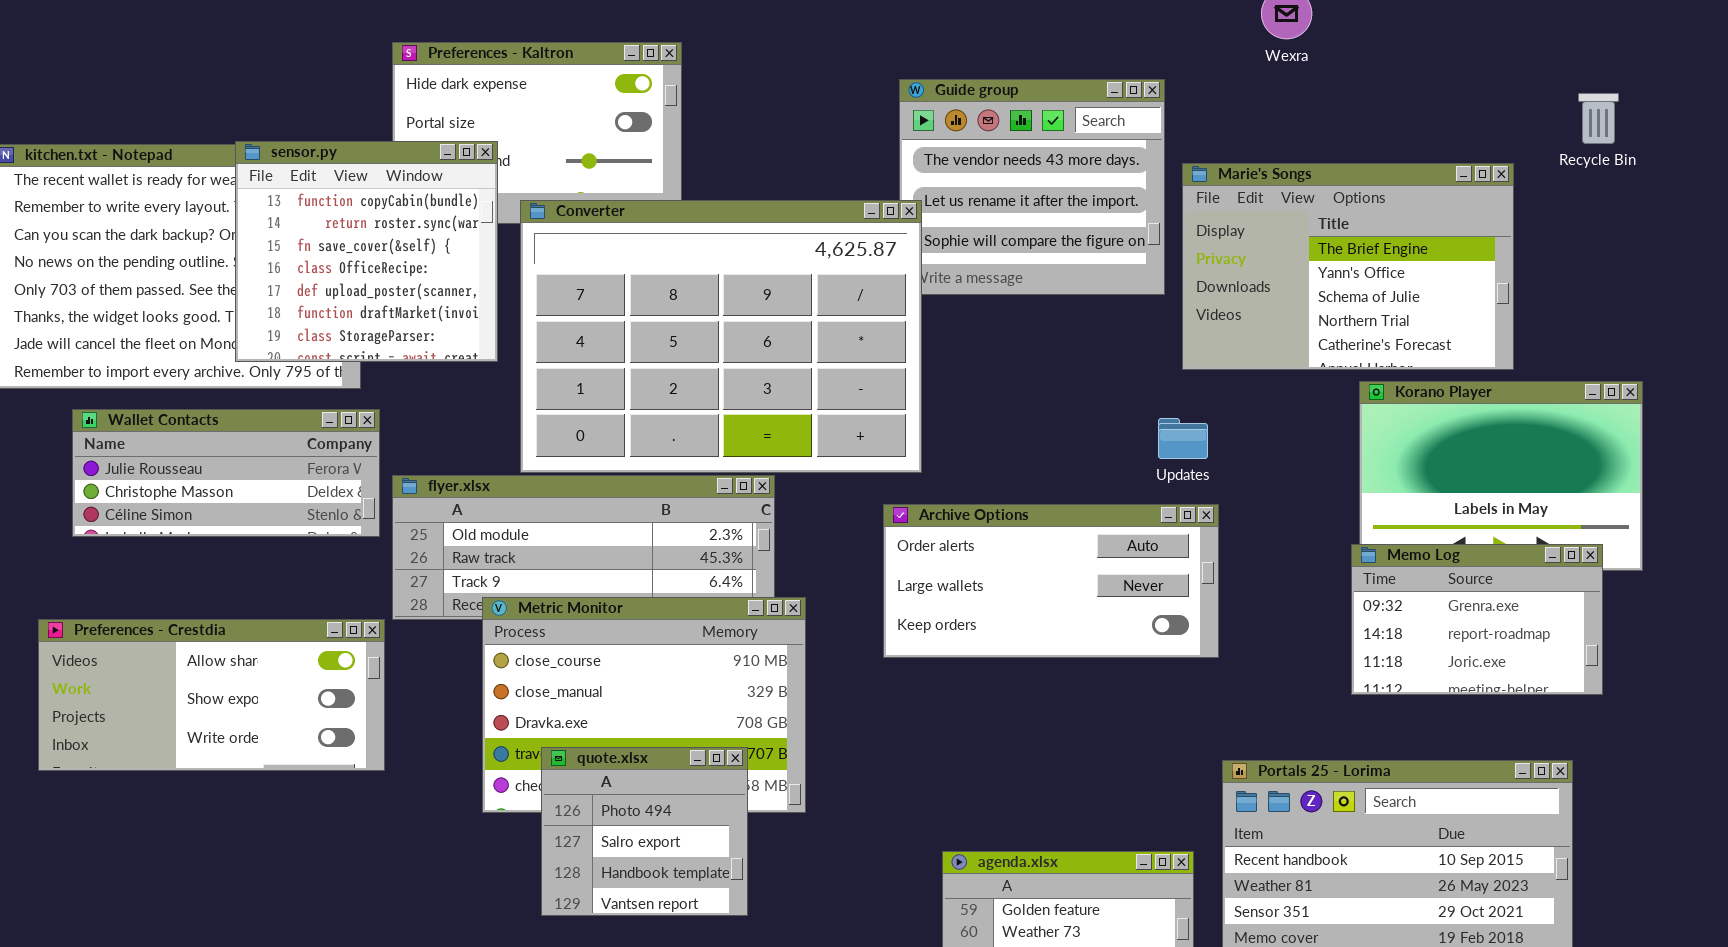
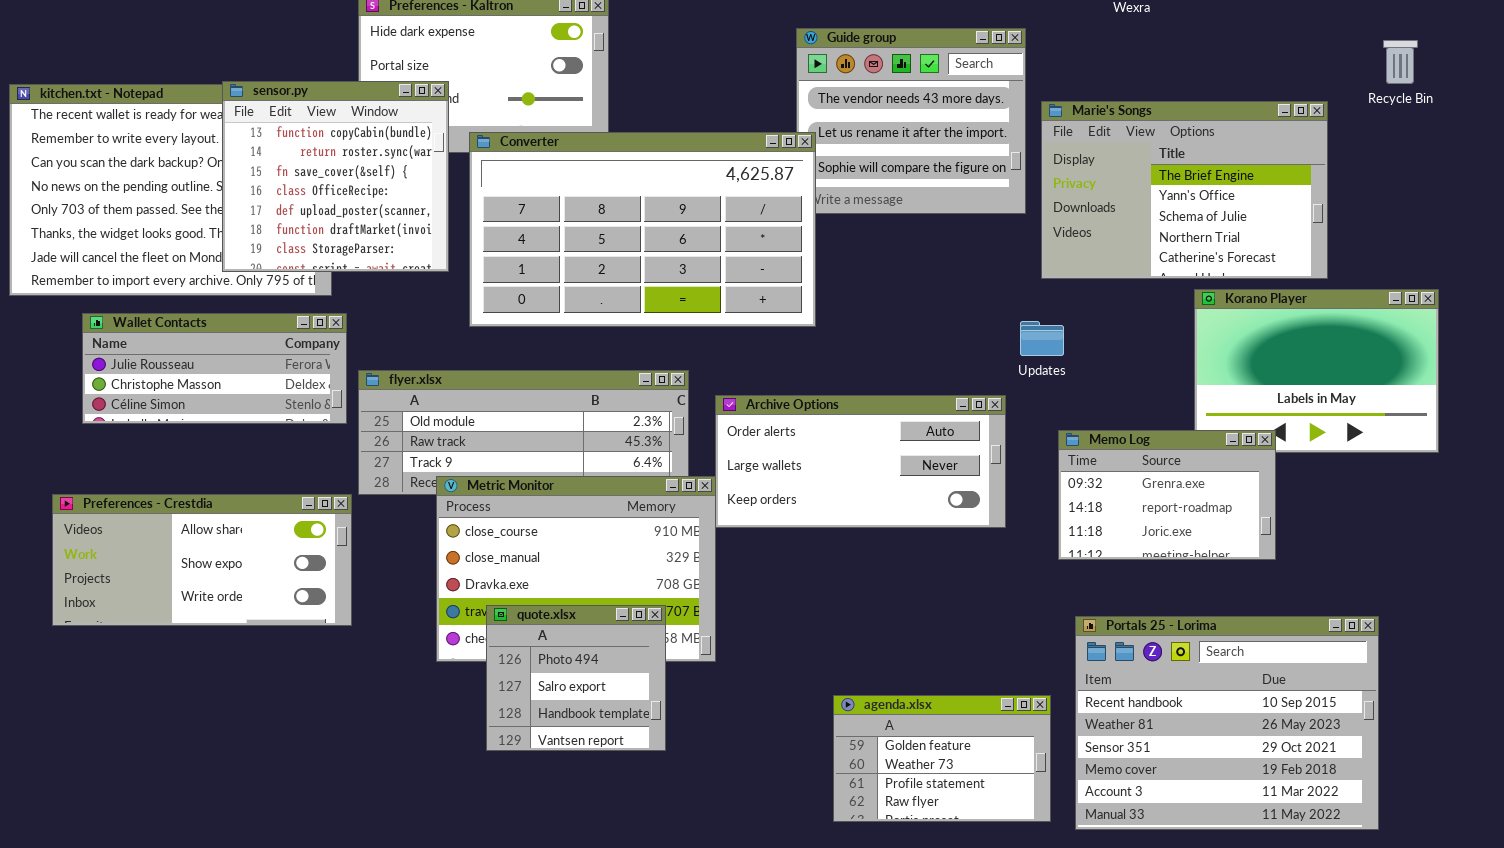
Converter: [520,200,922,473] -> [469,132,816,327], resized
Archive Options: [883,504,1219,658] -> [715,395,1006,528], moved
Memo Log: [1351,544,1603,695] -> [1058,430,1276,560], moved

